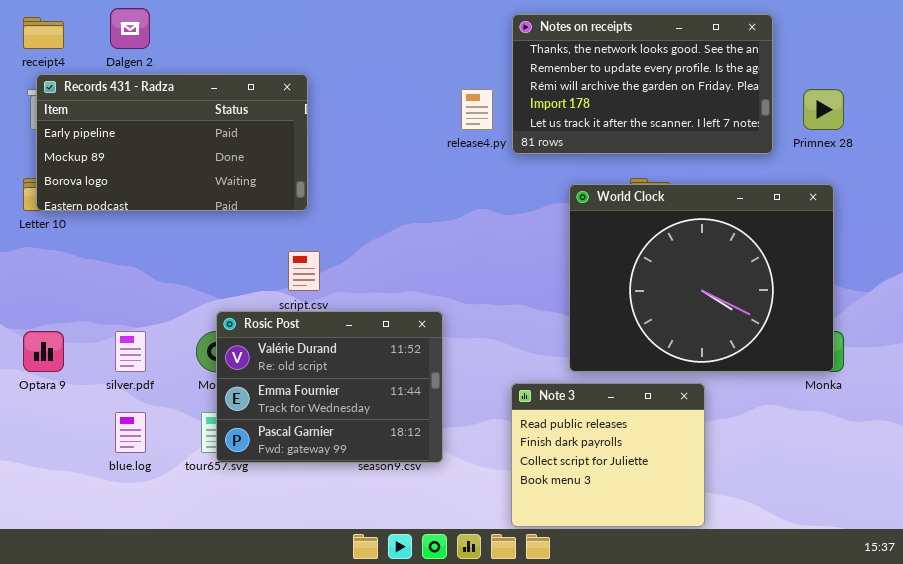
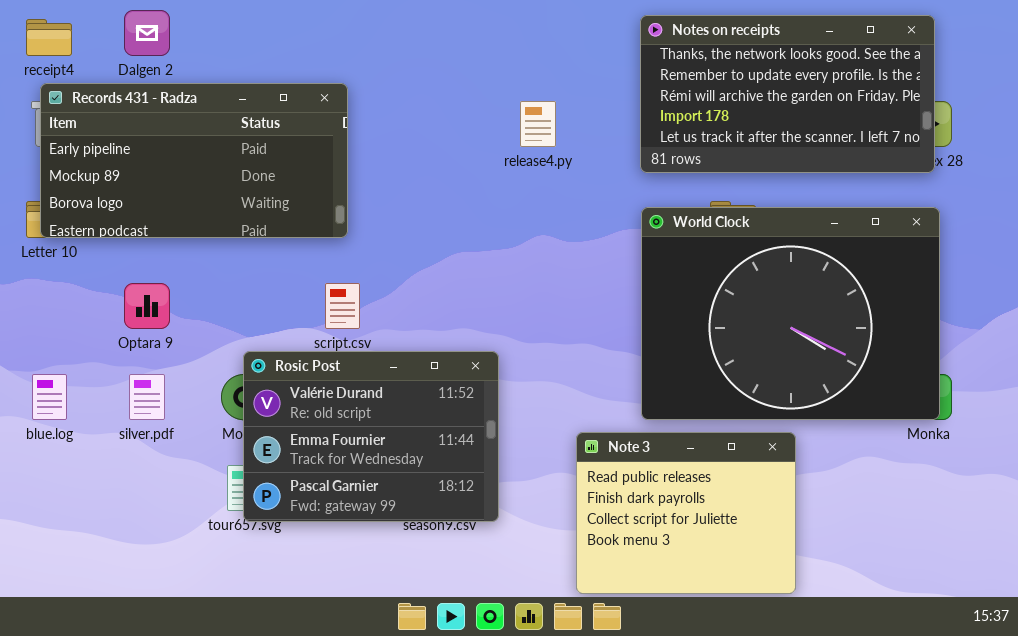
Notes on receipts: [512,14,773,154] -> [640,15,935,173], moved
Optara 9: [23,331,64,372] -> [124,283,170,329], moved
blue.log: [115,412,146,453] -> [32,374,67,420], moved

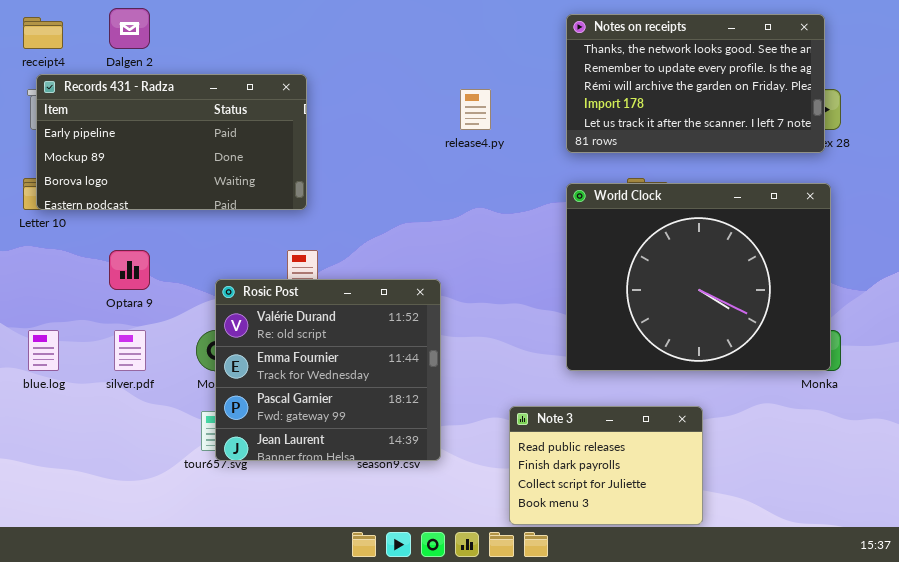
Rosic Post: [243,351,499,522] -> [215,279,441,461], resized
Note 3: [576,432,796,594] -> [509,406,703,525], resized

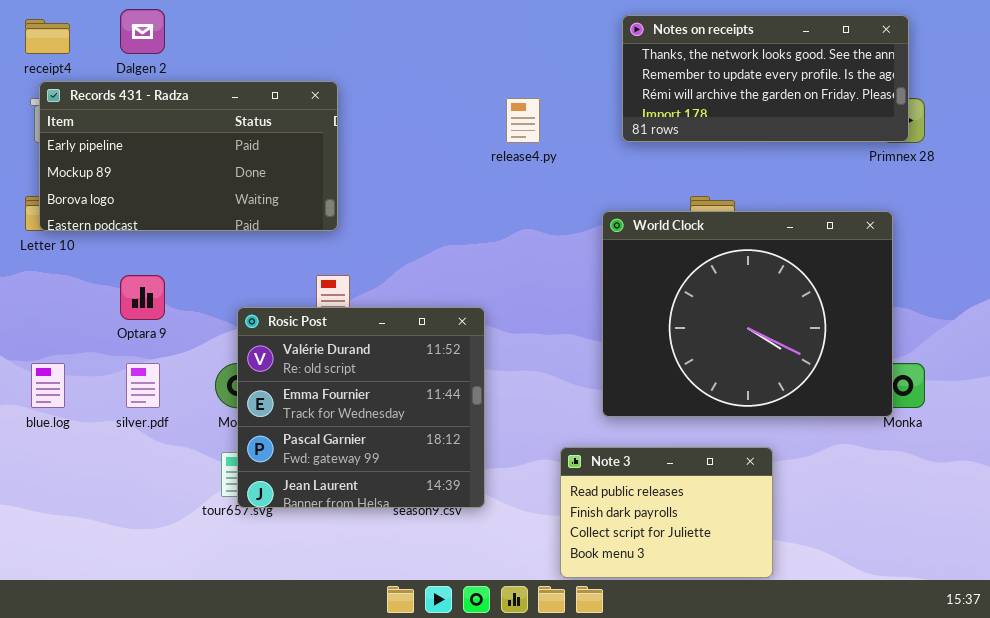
Notes on receipts: [566,14,825,153] -> [622,15,909,142], resized
World Clock: [566,183,831,371] -> [602,211,893,417], moved

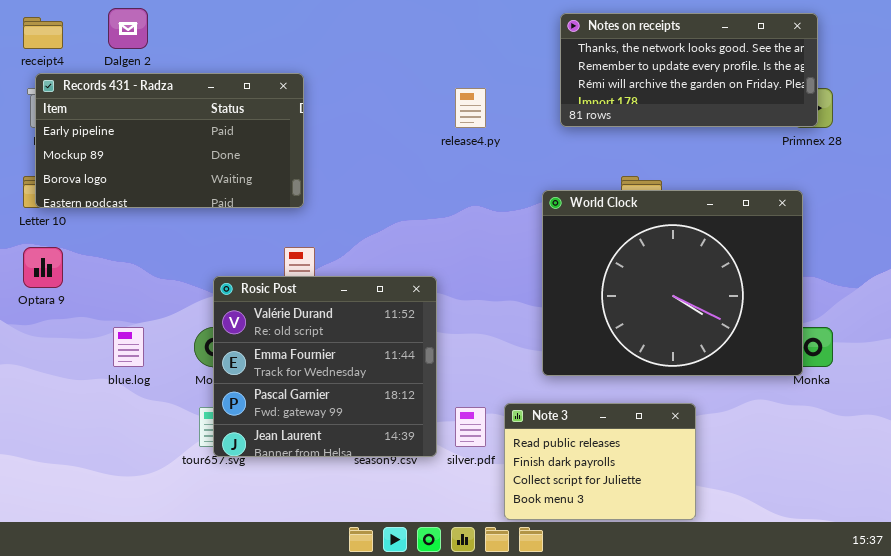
Optara 9: [120,275,165,320] -> [23,247,63,288], moved
blue.log: [31,363,65,408] -> [113,327,144,367], moved
silver.pdf: [126,363,160,408] -> [455,407,486,447], moved

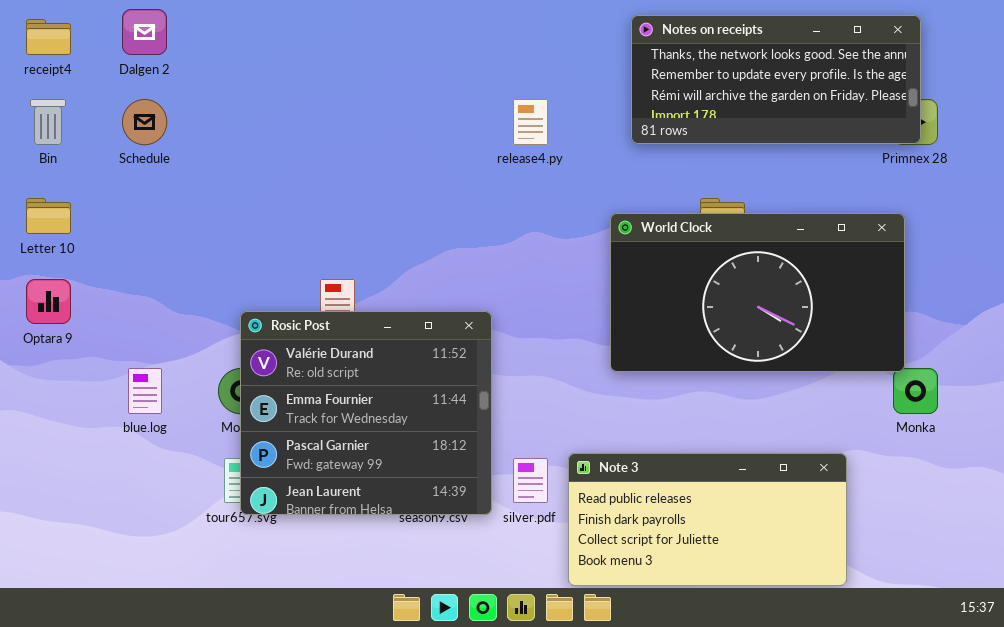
Records 431 - Radza: [35,73,304,208] -> none, closed
World Clock: [542,190,803,376] -> [610,213,905,372], resized
Note 3: [504,403,696,520] -> [568,453,847,586], resized

